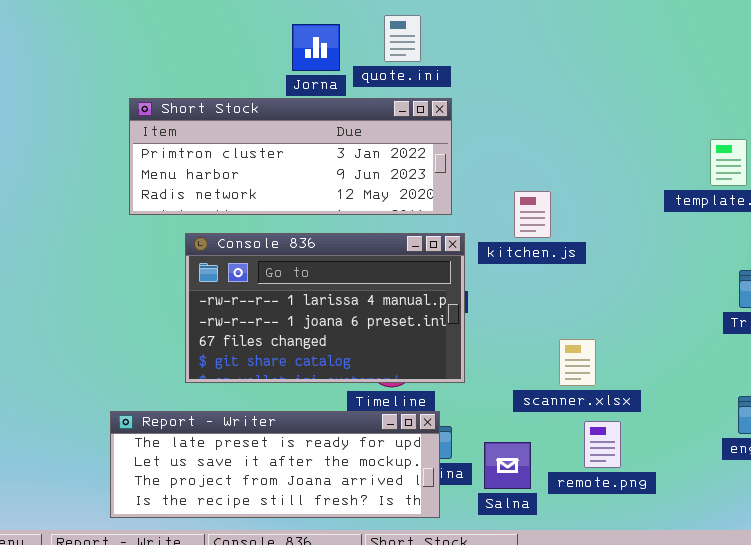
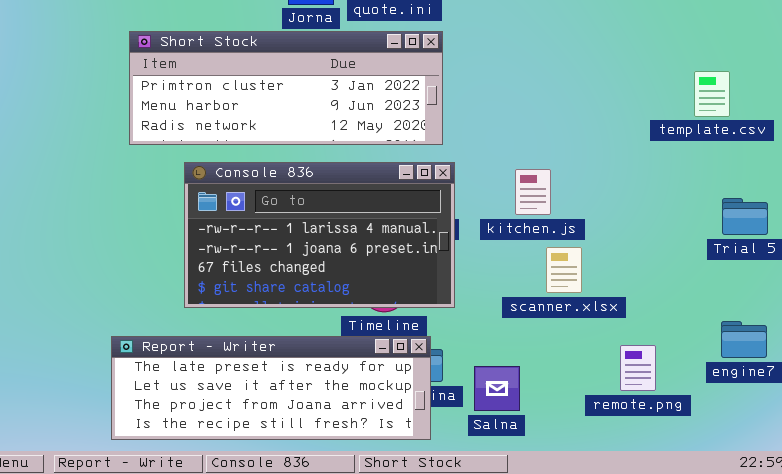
kitchen.js: [514,191,551,238] -> [515,169,551,215], moved
scanner.xlsx: [559,339,596,386] -> [546,247,582,293], moved
remote.png: [584,421,621,468] -> [620,345,656,391], moved

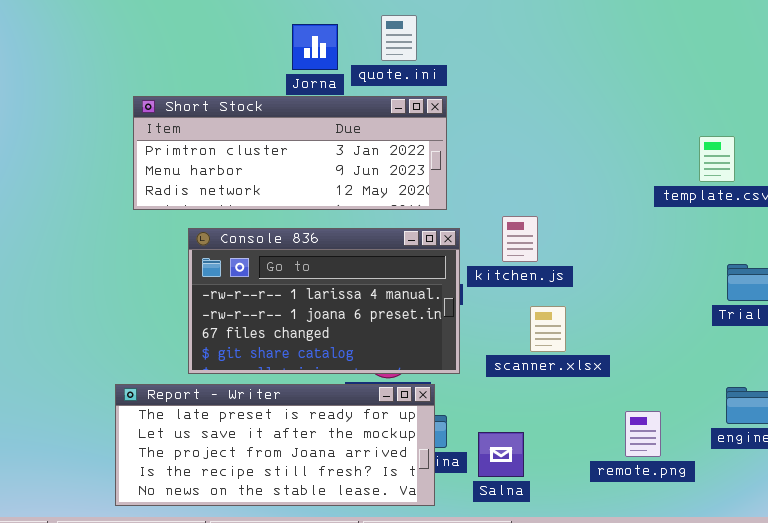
kitchen.js: [515,169,551,215] -> [502,216,538,262], moved
scanner.xlsx: [546,247,582,293] -> [530,306,566,352], moved
Report - Writer: [111,336,431,440] -> [115,384,435,506], resized

